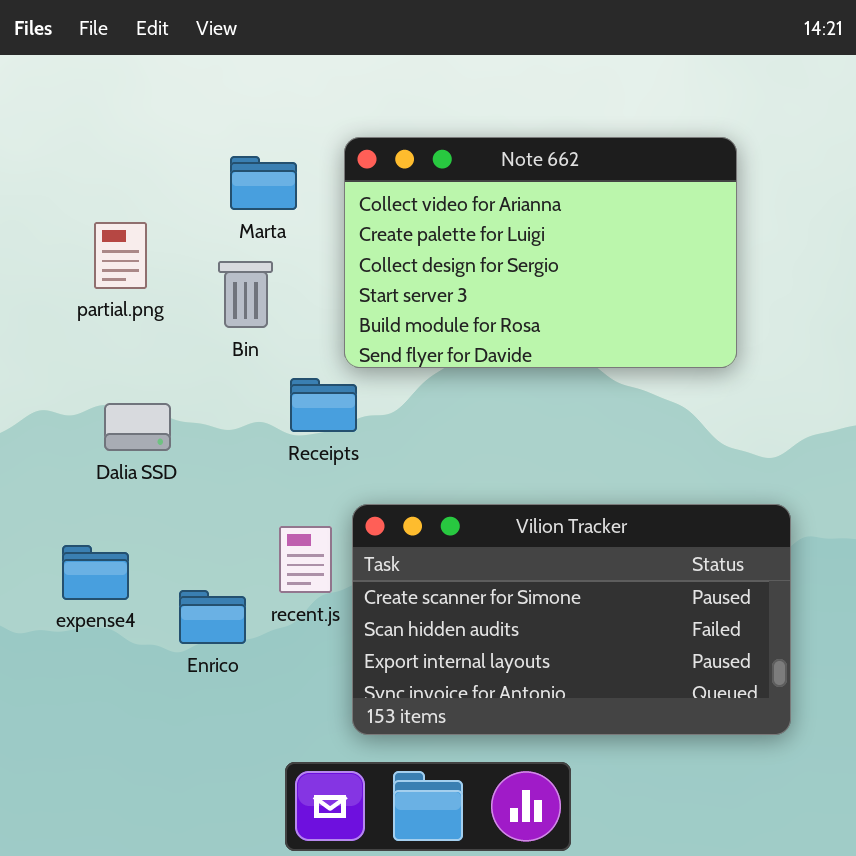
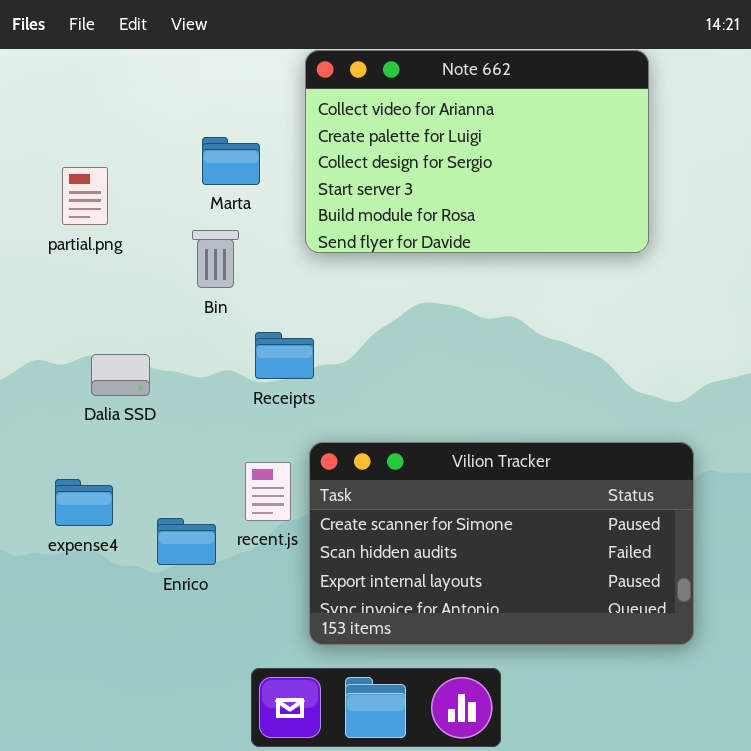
Note 662: [344,137,737,368] -> [305,50,649,253], moved
partial.png: [94,222,147,289] -> [62,167,108,225], moved

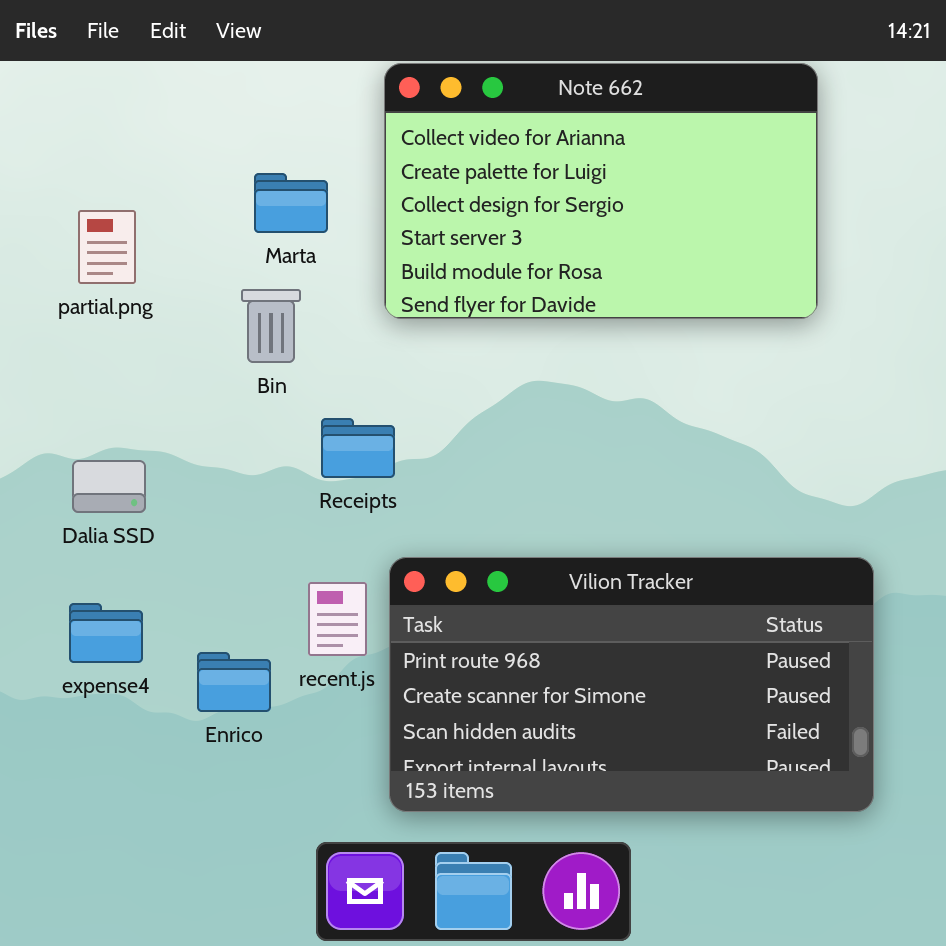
Dalia SSD: [91,354,150,396] -> [72,460,146,513], moved
Vilion Tracker: [309,442,694,645] -> [389,557,874,812], scrolled up 1 row

